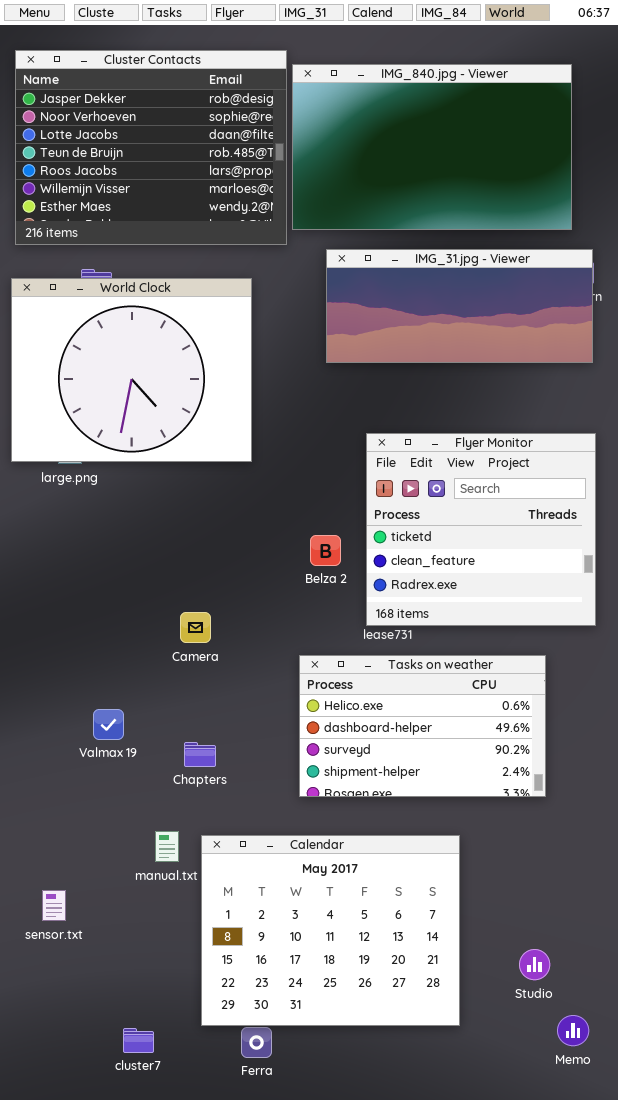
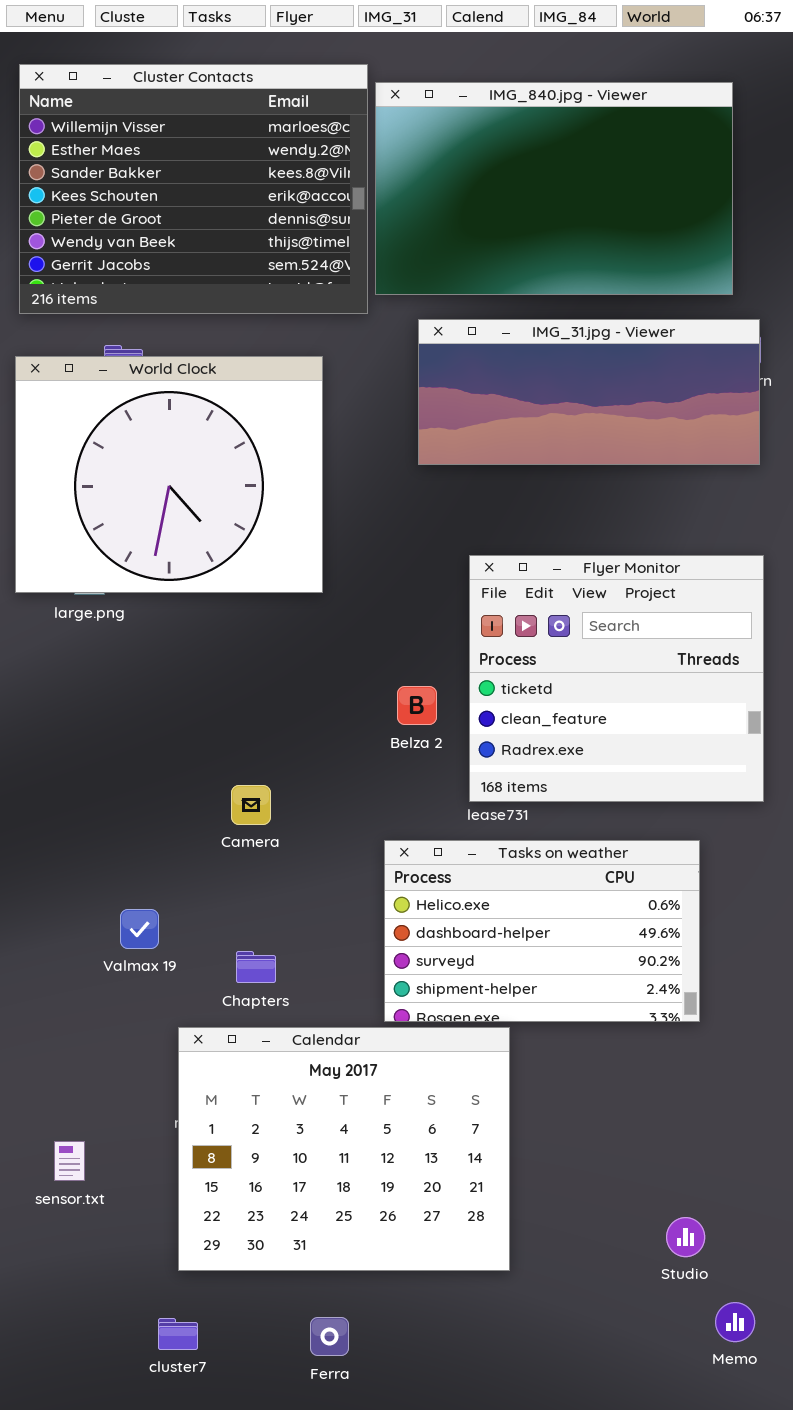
Cluster Contacts: [15,50,287,245] -> [19,64,368,314], scrolled down 5 rows
Calendar: [201,835,460,1026] -> [178,1027,510,1271], moved

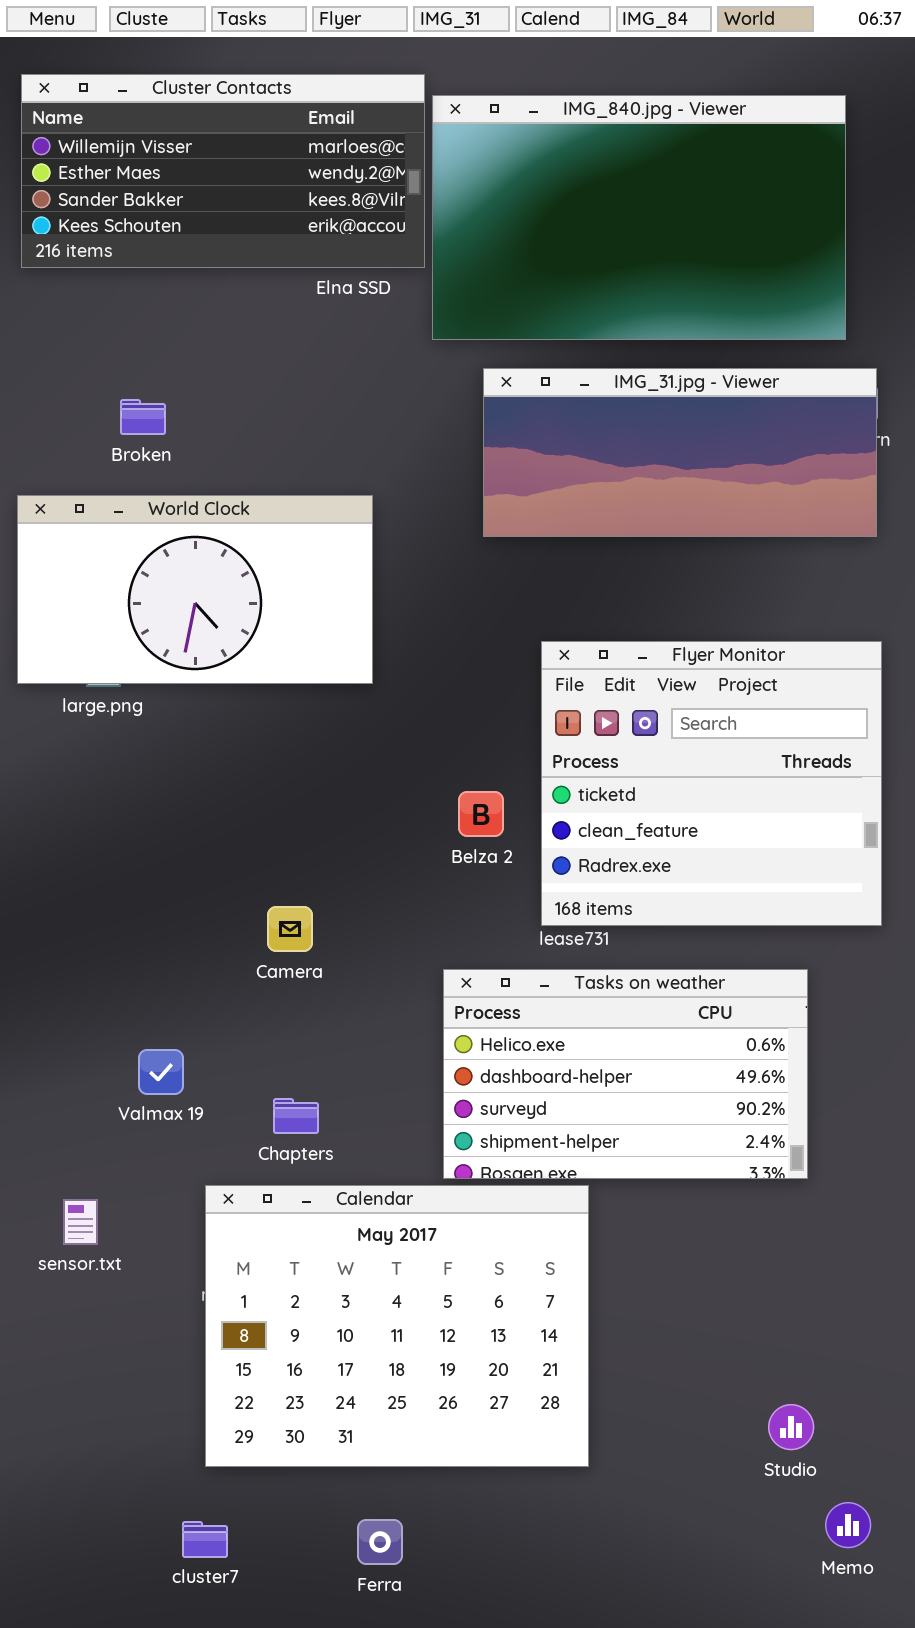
Cluster Contacts: [19,64,368,314] -> [21,74,425,268], resized
World Clock: [15,356,323,593] -> [17,495,373,684], resized
sensor.txt: [54,1141,85,1181] -> [63,1199,98,1245], moved

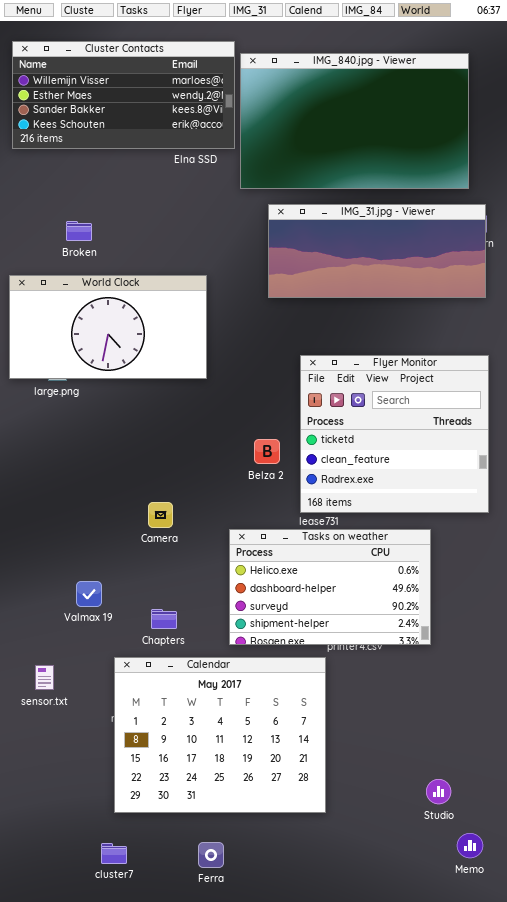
Tasks on weather: [443,969,808,1179] -> [229,529,431,645], moved

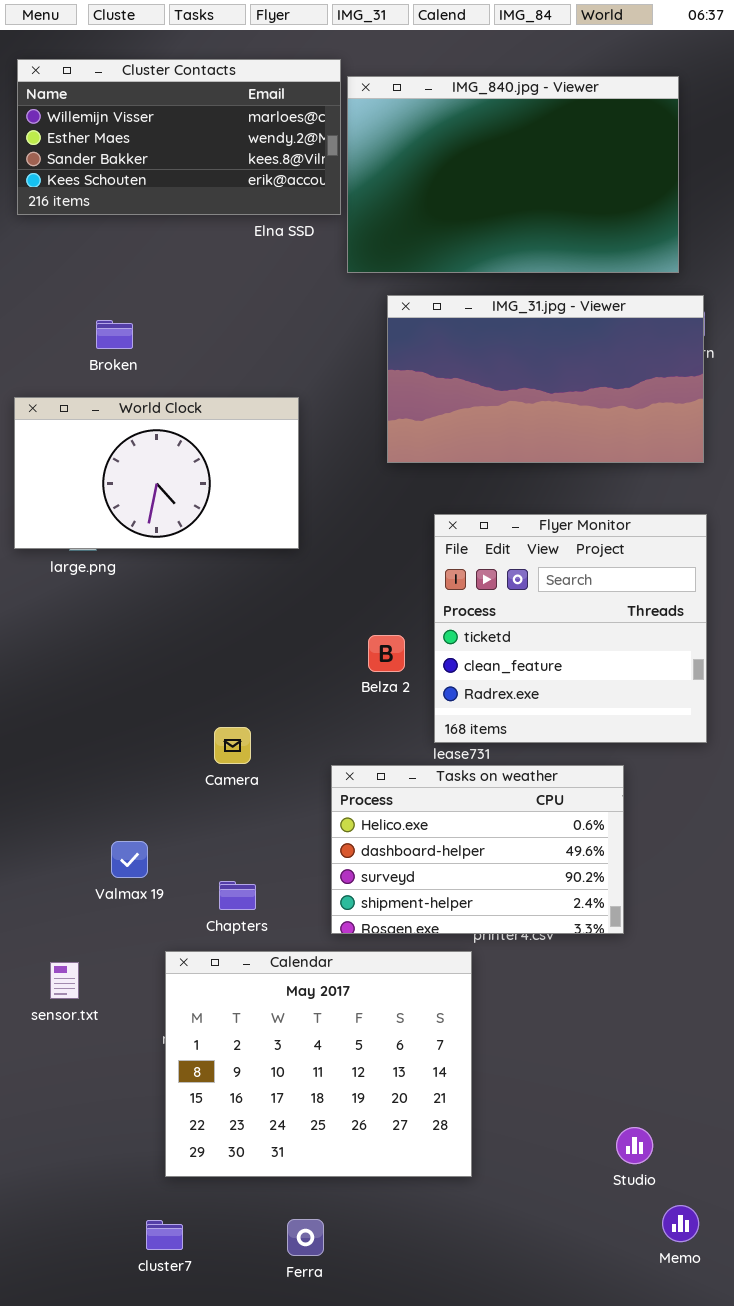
IMG_31.jpg - Viewer: [268,204,486,298] -> [387,295,704,463], resized

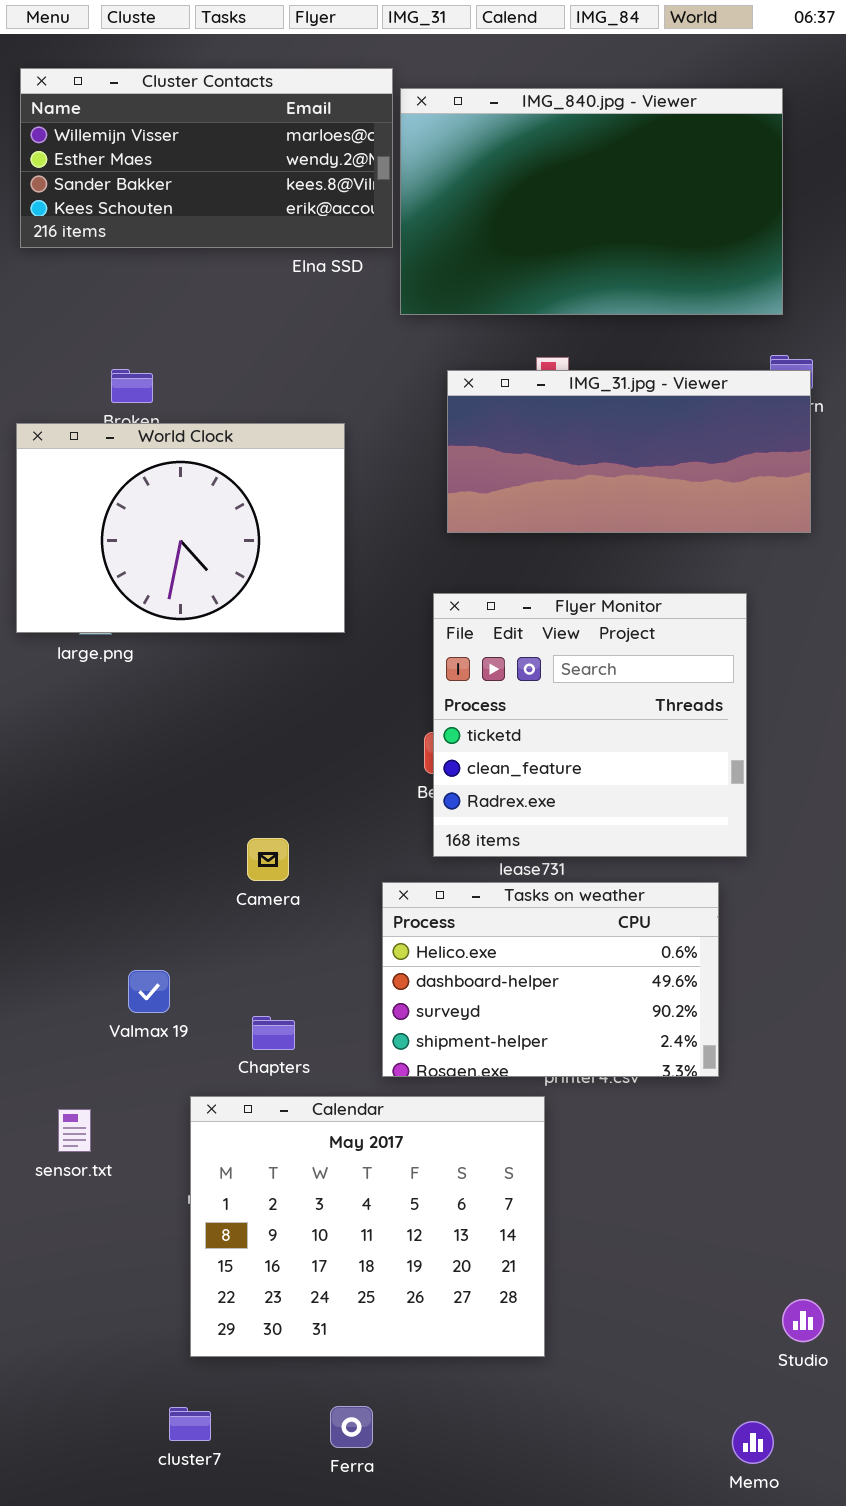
IMG_31.jpg - Viewer: [387,295,704,463] -> [447,370,811,533], resized
World Clock: [14,397,299,549] -> [16,423,345,633], resized
Flyer Monitor: [434,514,707,743] -> [433,593,747,857], moved
Studio: [616,1127,653,1164] -> [782,1299,824,1342], moved
Memo: [662,1205,699,1242] -> [732,1421,774,1464], moved

